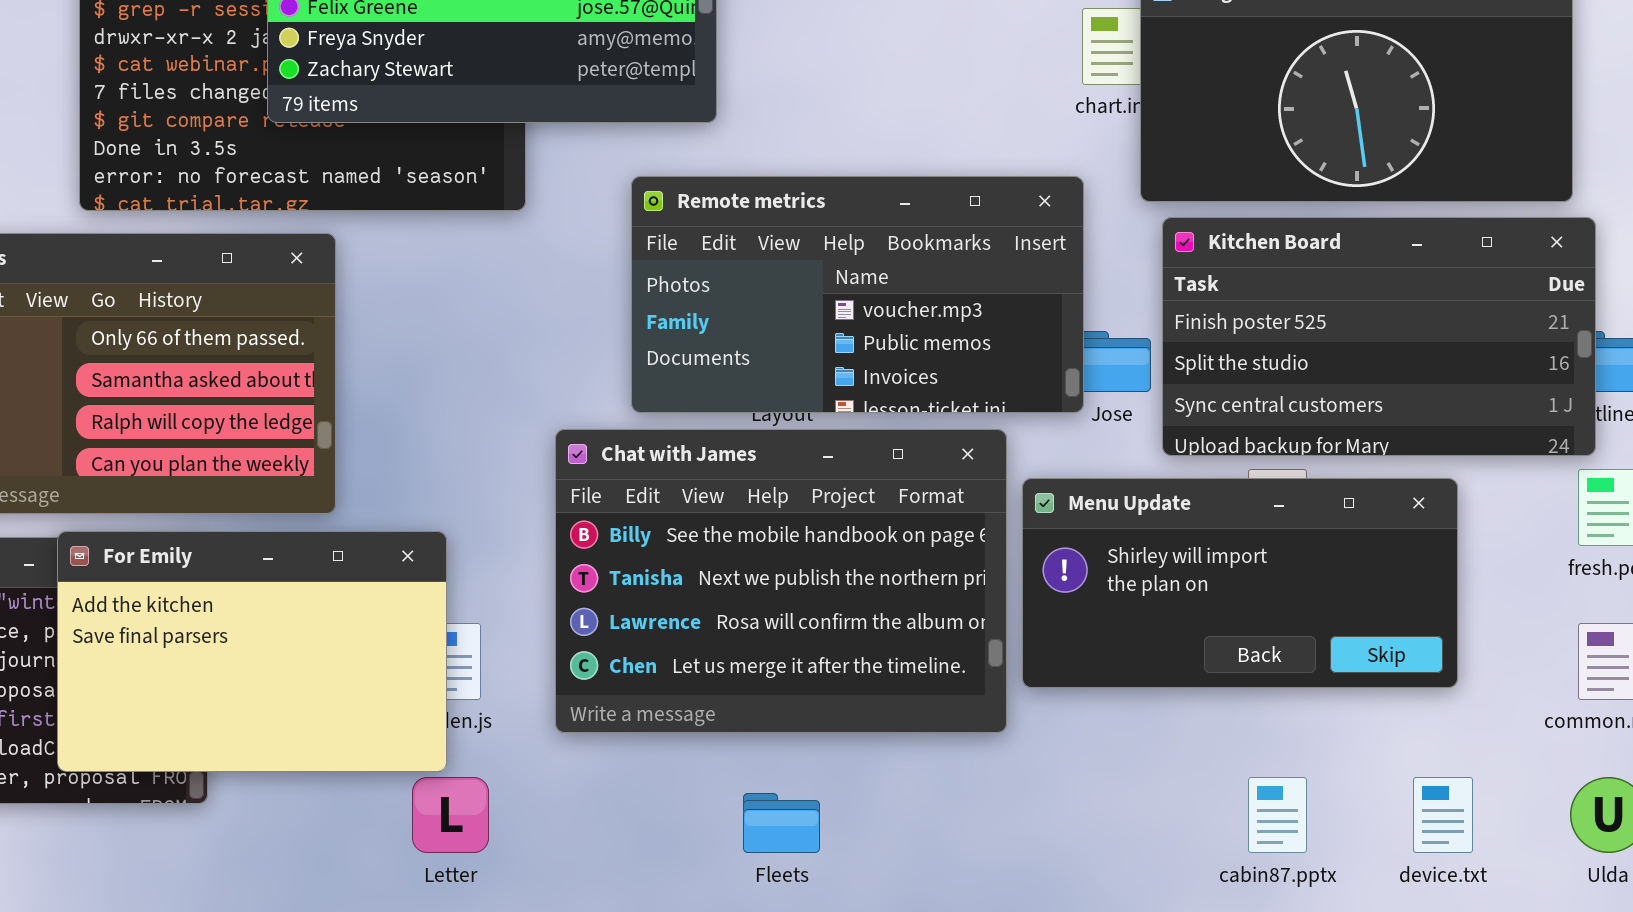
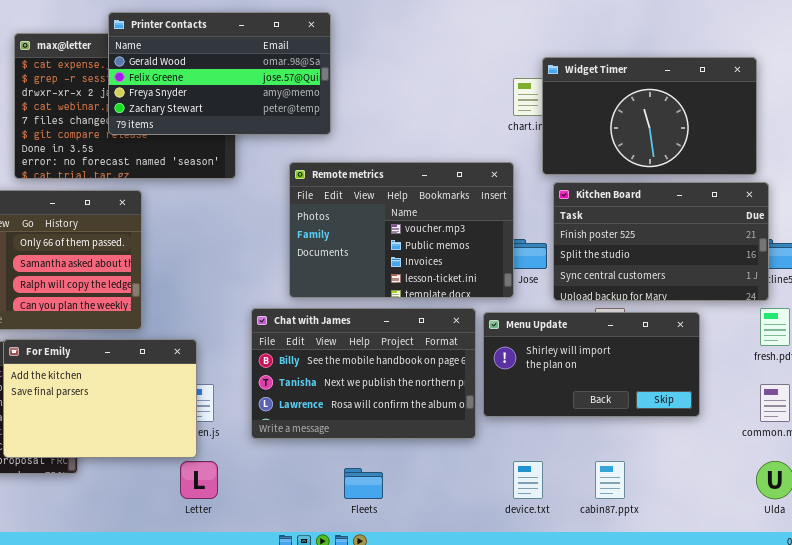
Remote metrics: [631,176,1084,413] -> [289,162,514,298], resized
Chat with James: [555,429,1007,733] -> [251,308,476,439], resized
device.txt: [1413,777,1473,853] -> [513,461,543,499], moved

